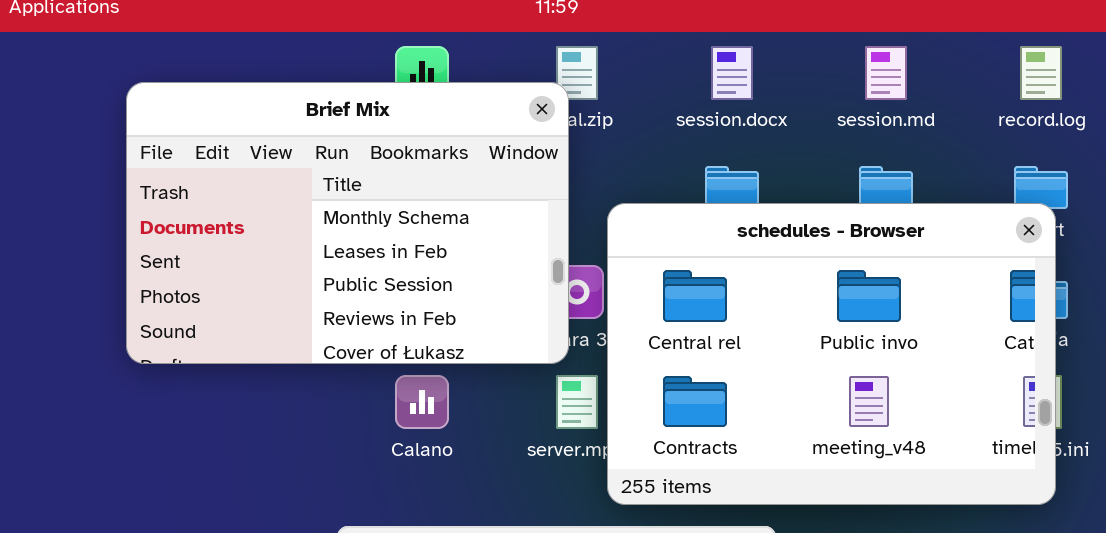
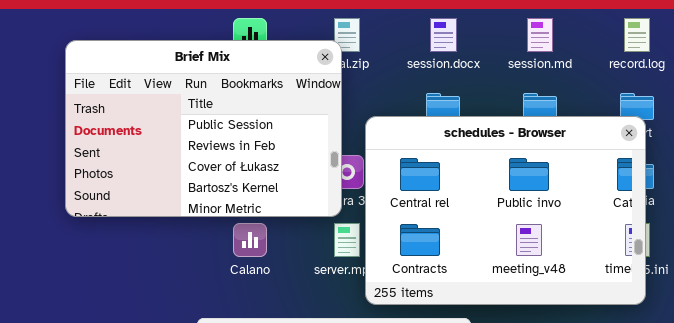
Brief Mix: [126,82,569,364] -> [65,40,342,217], scrolled down 2 rows

